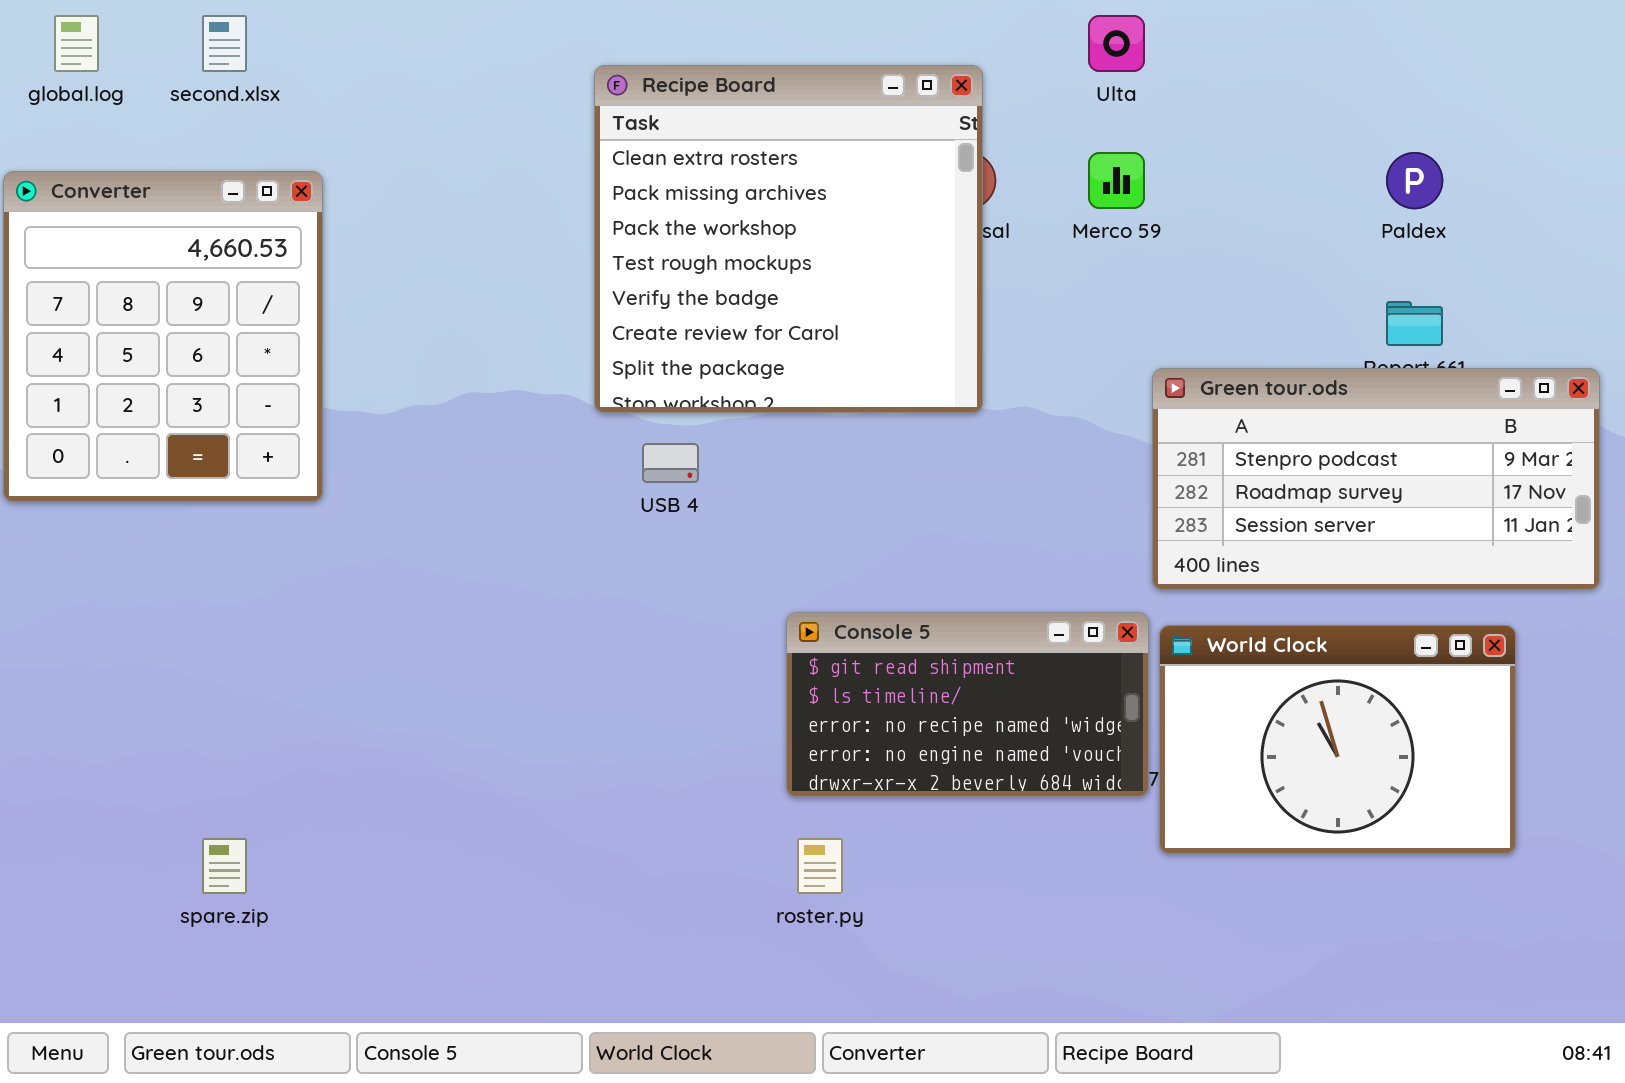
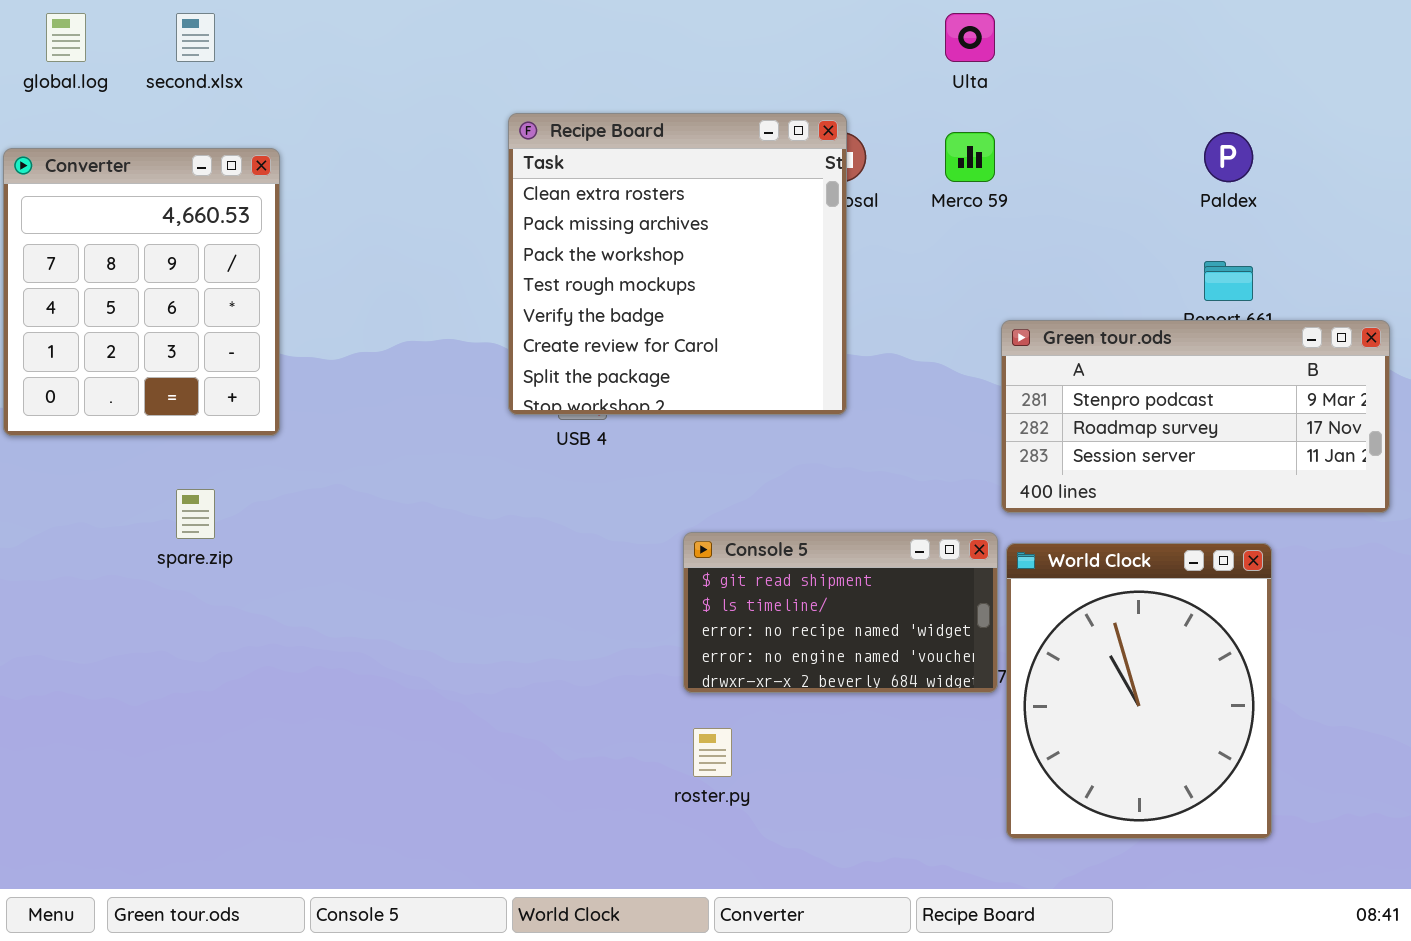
Recipe Board: [594,65,983,413] -> [508,113,847,415], moved
World Clock: [1159,625,1516,854] -> [1006,543,1272,839], resized
spare.zip: [202,838,247,894] -> [176,489,215,539], moved

